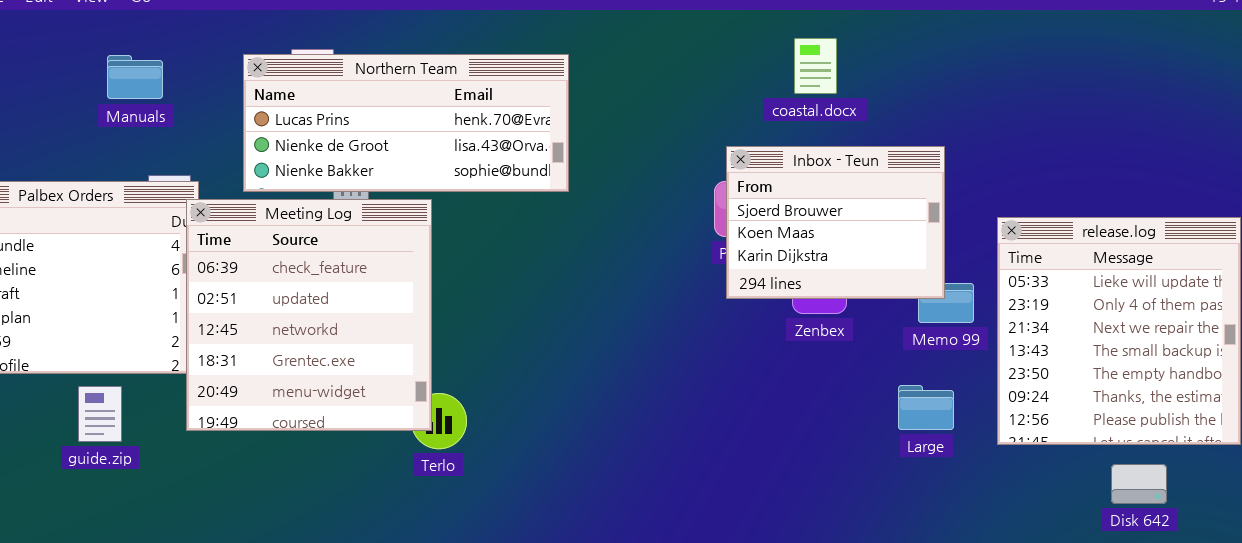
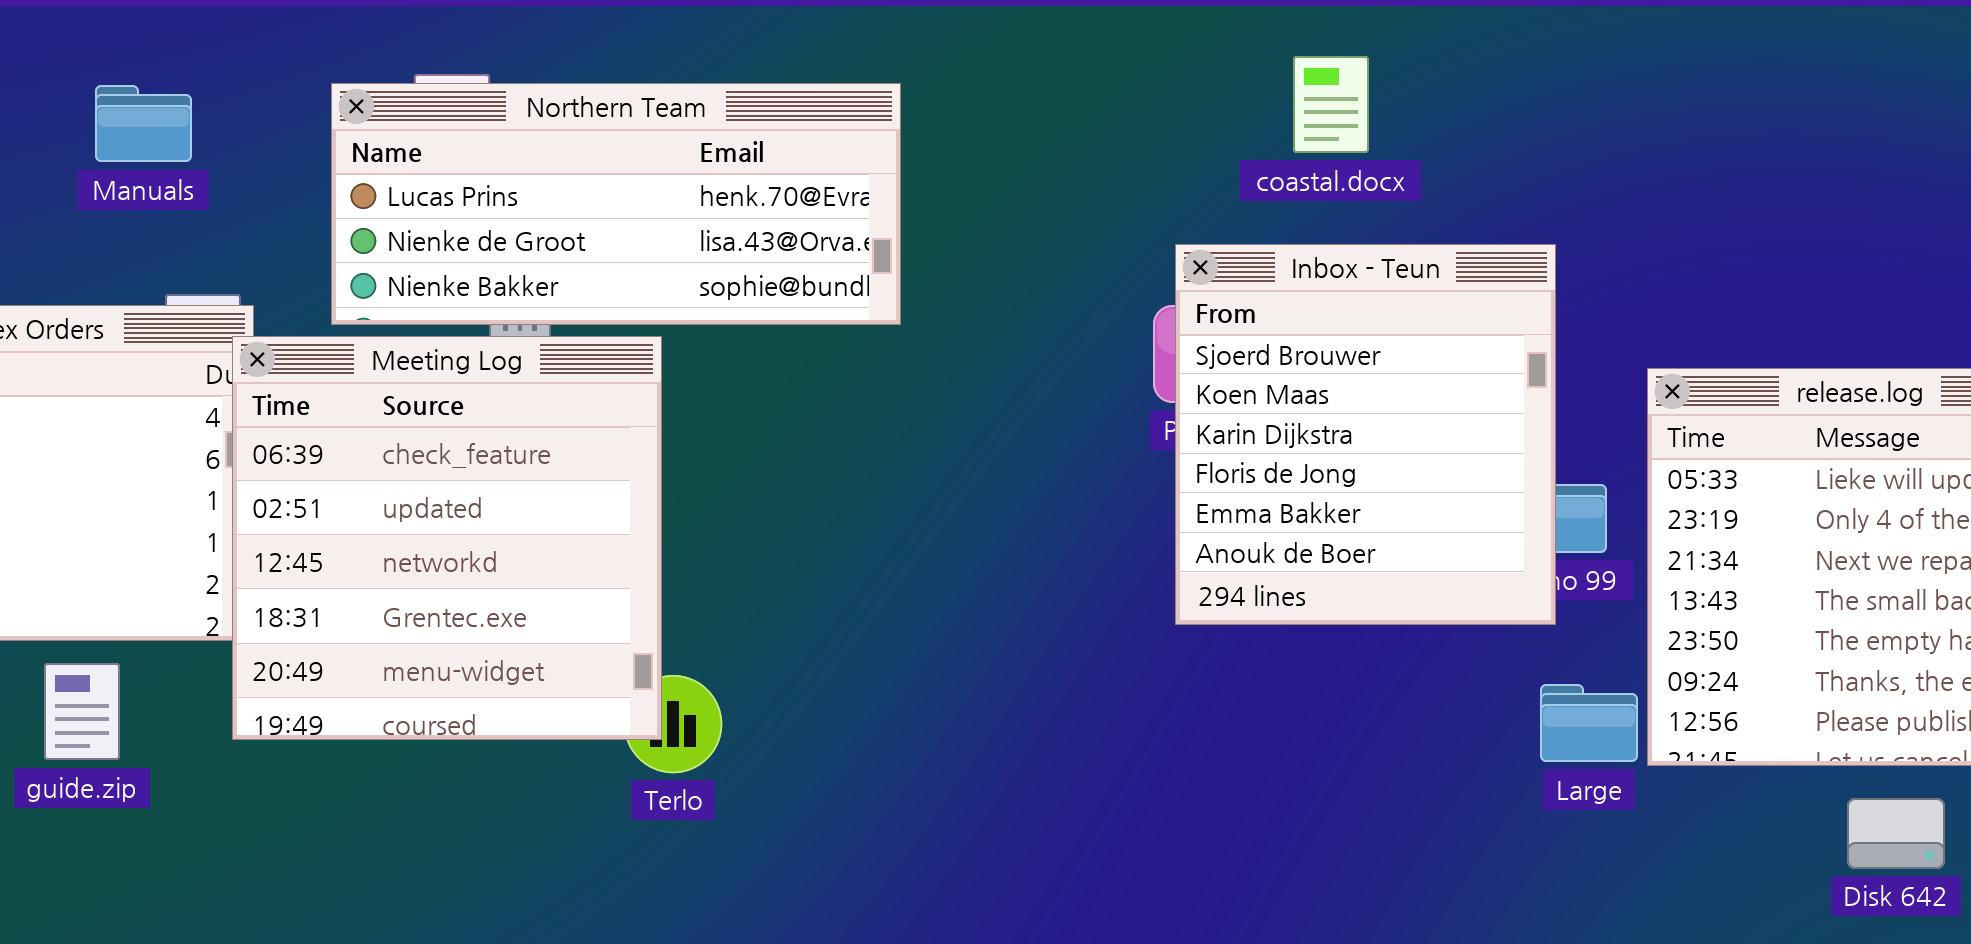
Inbox - Teun: [726,146,945,299] -> [1175,244,1556,625], resized
Large: [898,385,954,430] -> [1540,684,1638,762], moved

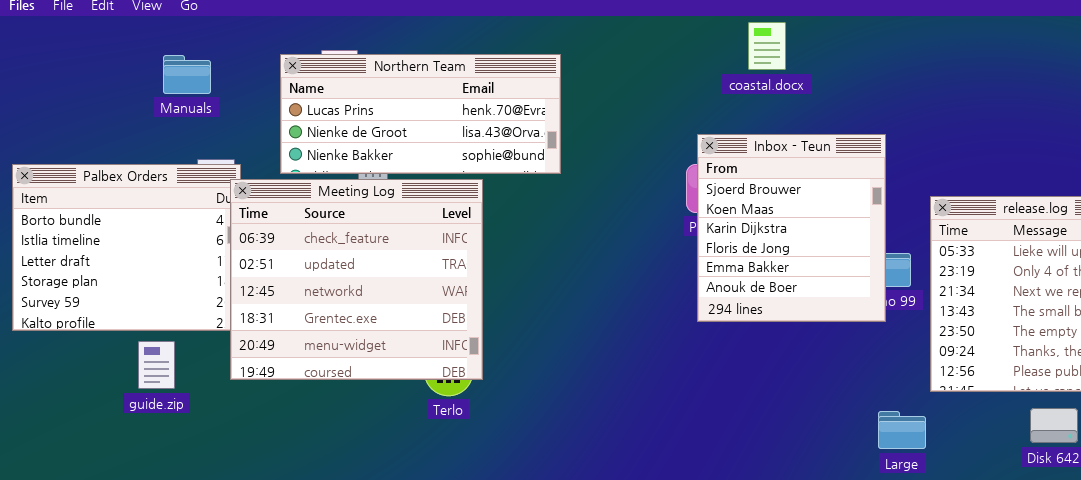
coastal.docx: [1293,56,1369,153] -> [748,22,786,70], moved
Meeting Log: [232,336,662,740] -> [230,179,483,380], resized
Large: [1540,684,1638,762] -> [878,411,926,449], moved

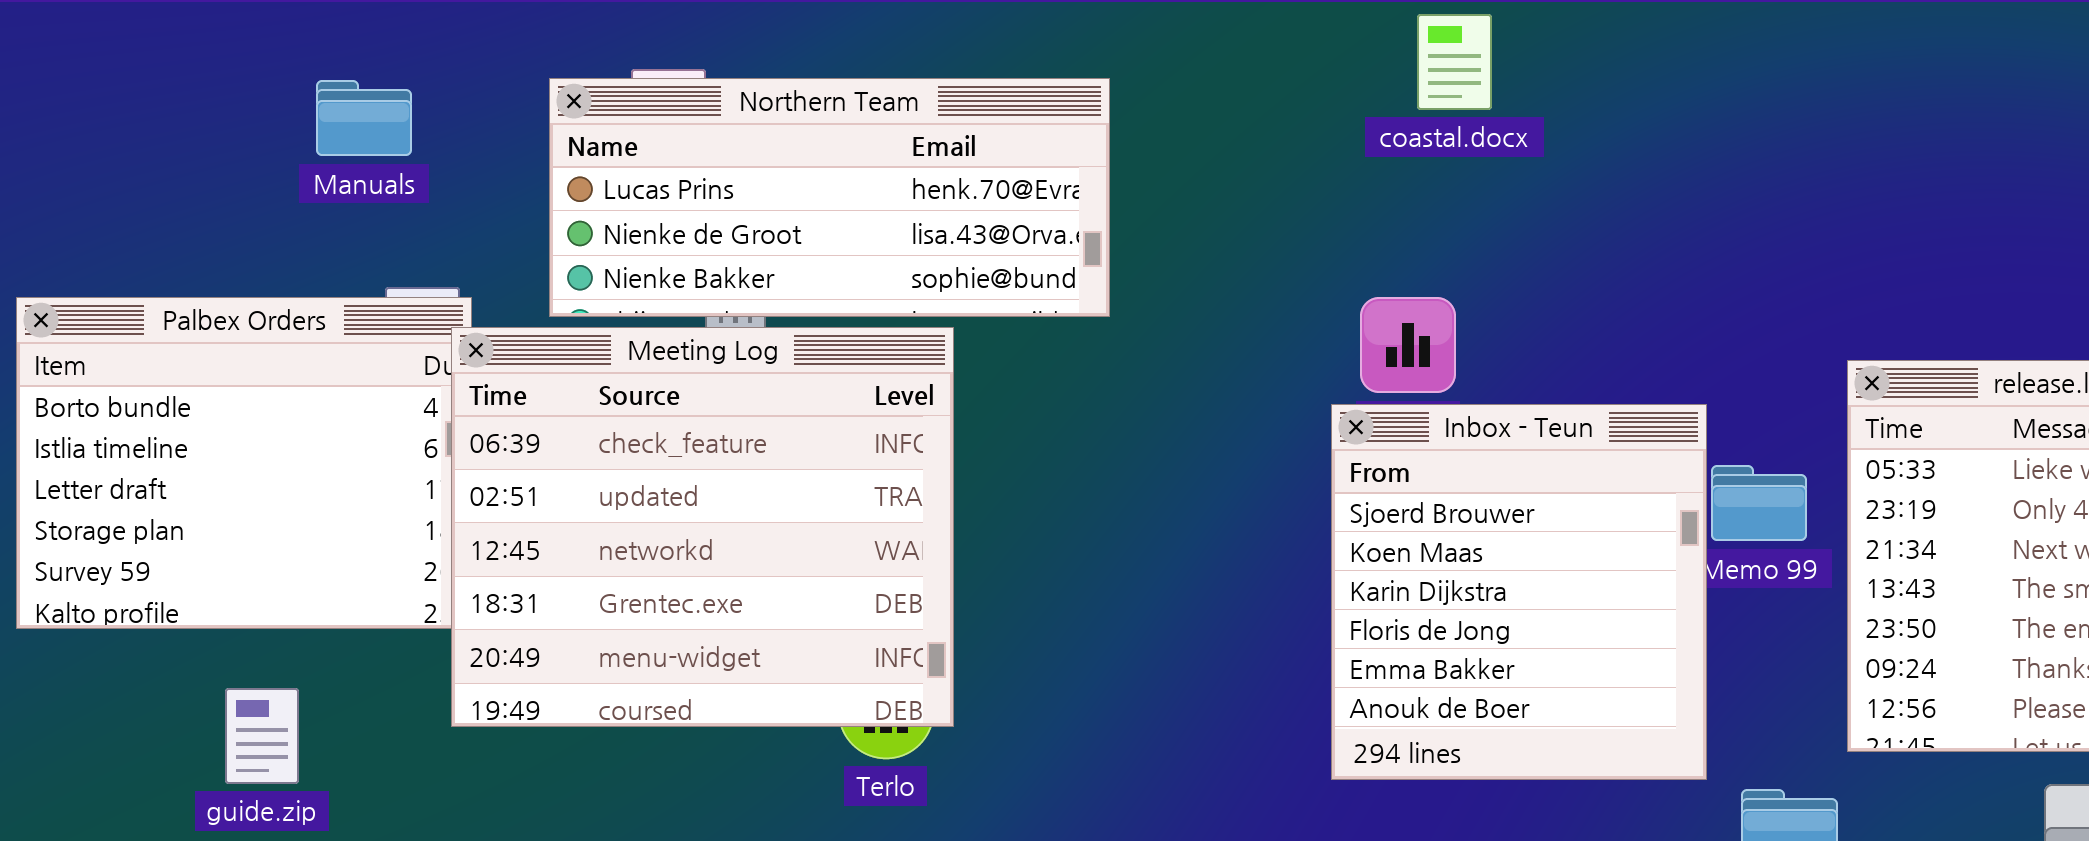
coastal.docx: [748,22,786,70] -> [1417,14,1492,110], moved
Inbox - Teun: [697,134,886,322] -> [1331,404,1707,780], moved
guide.zip: [138,341,175,389] -> [225,688,299,784], moved

